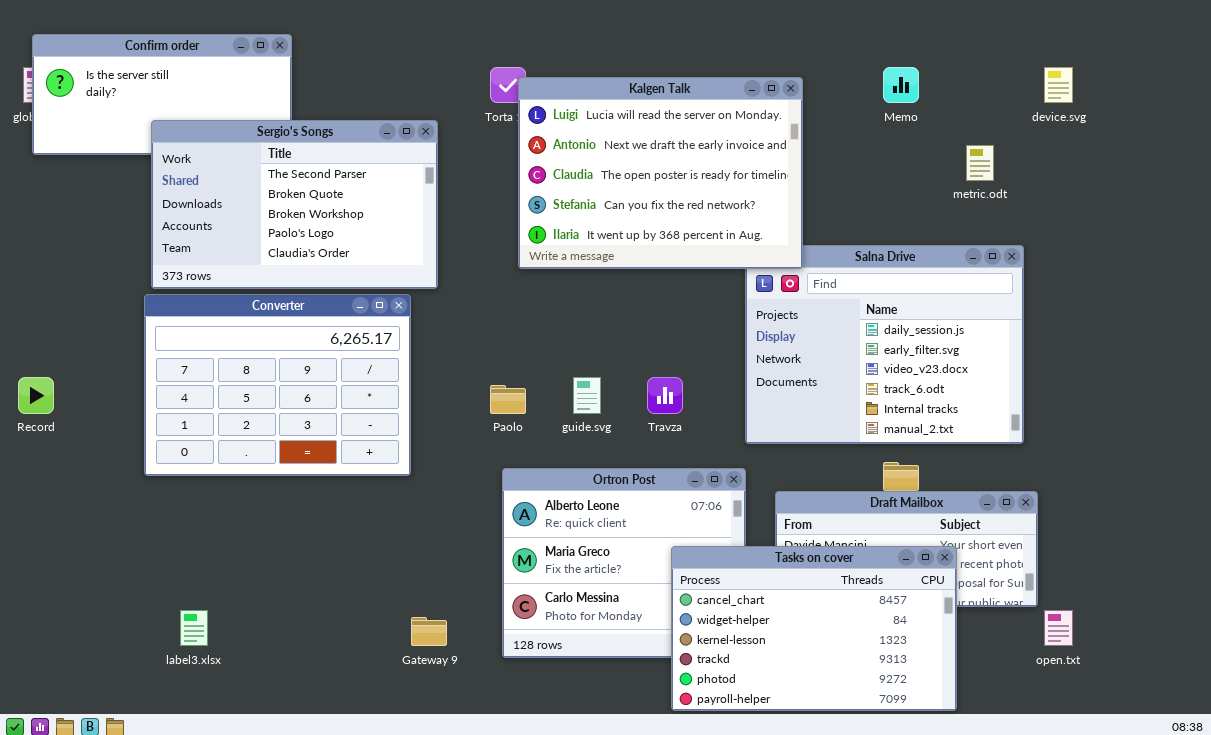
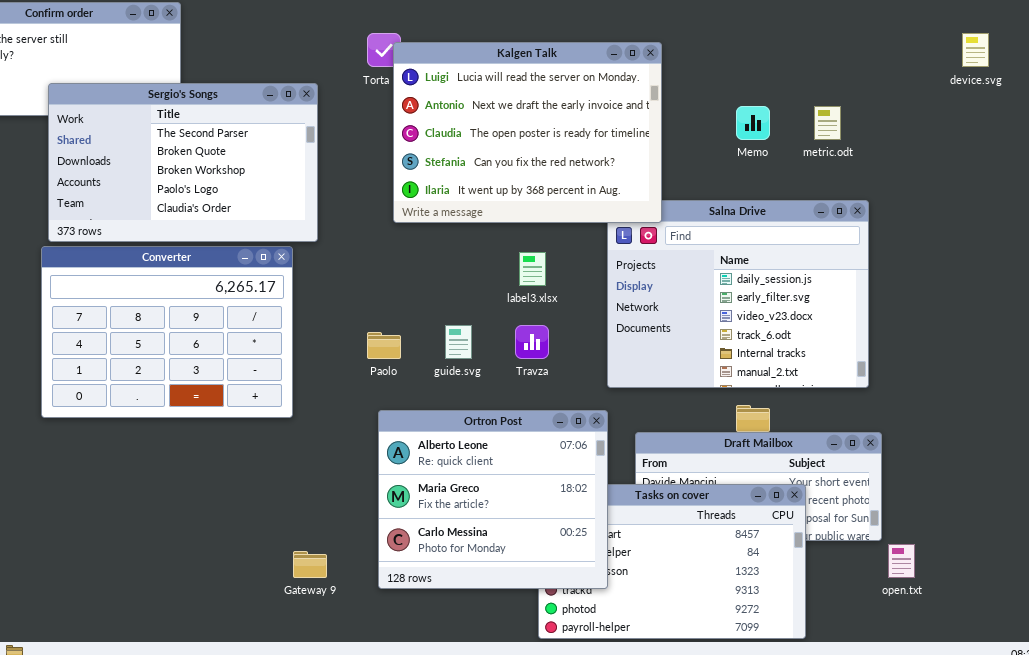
Memo: [883,67,919,103] -> [736,106,770,140], moved
device.svg: [1044,67,1073,103] -> [962,33,989,67], moved
Ortron Post: [502,468,746,658] -> [378,410,608,589], raised
label3.xlsx: [180,610,208,646] -> [519,252,546,286], moved

